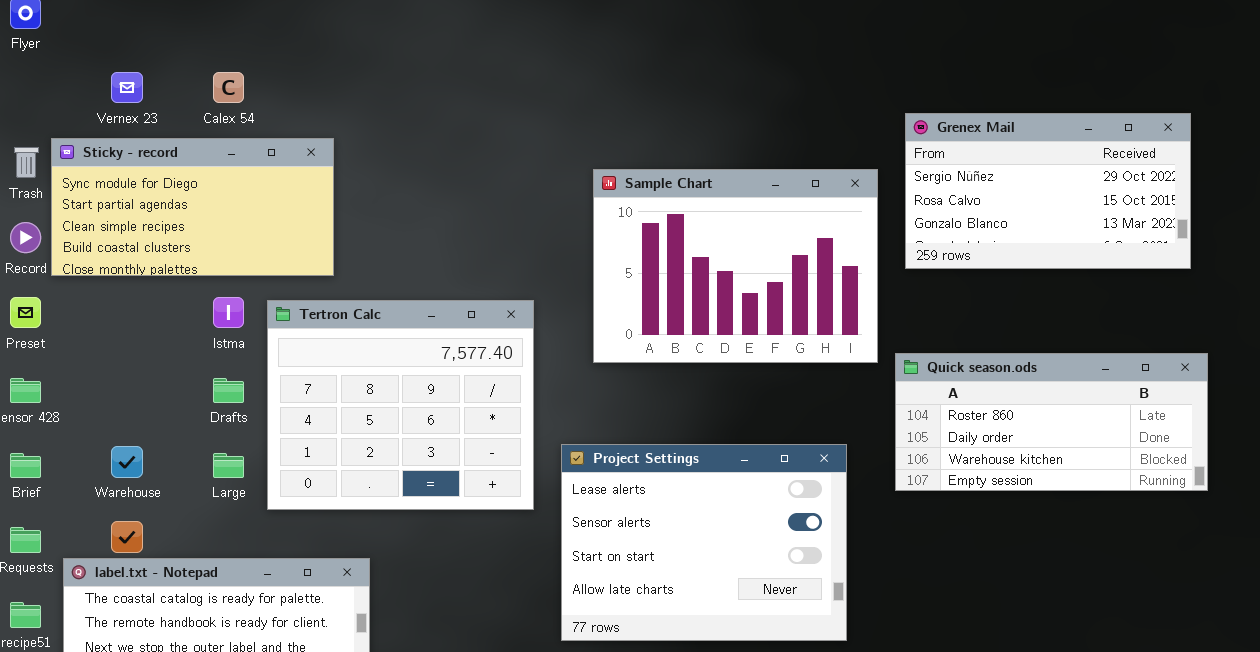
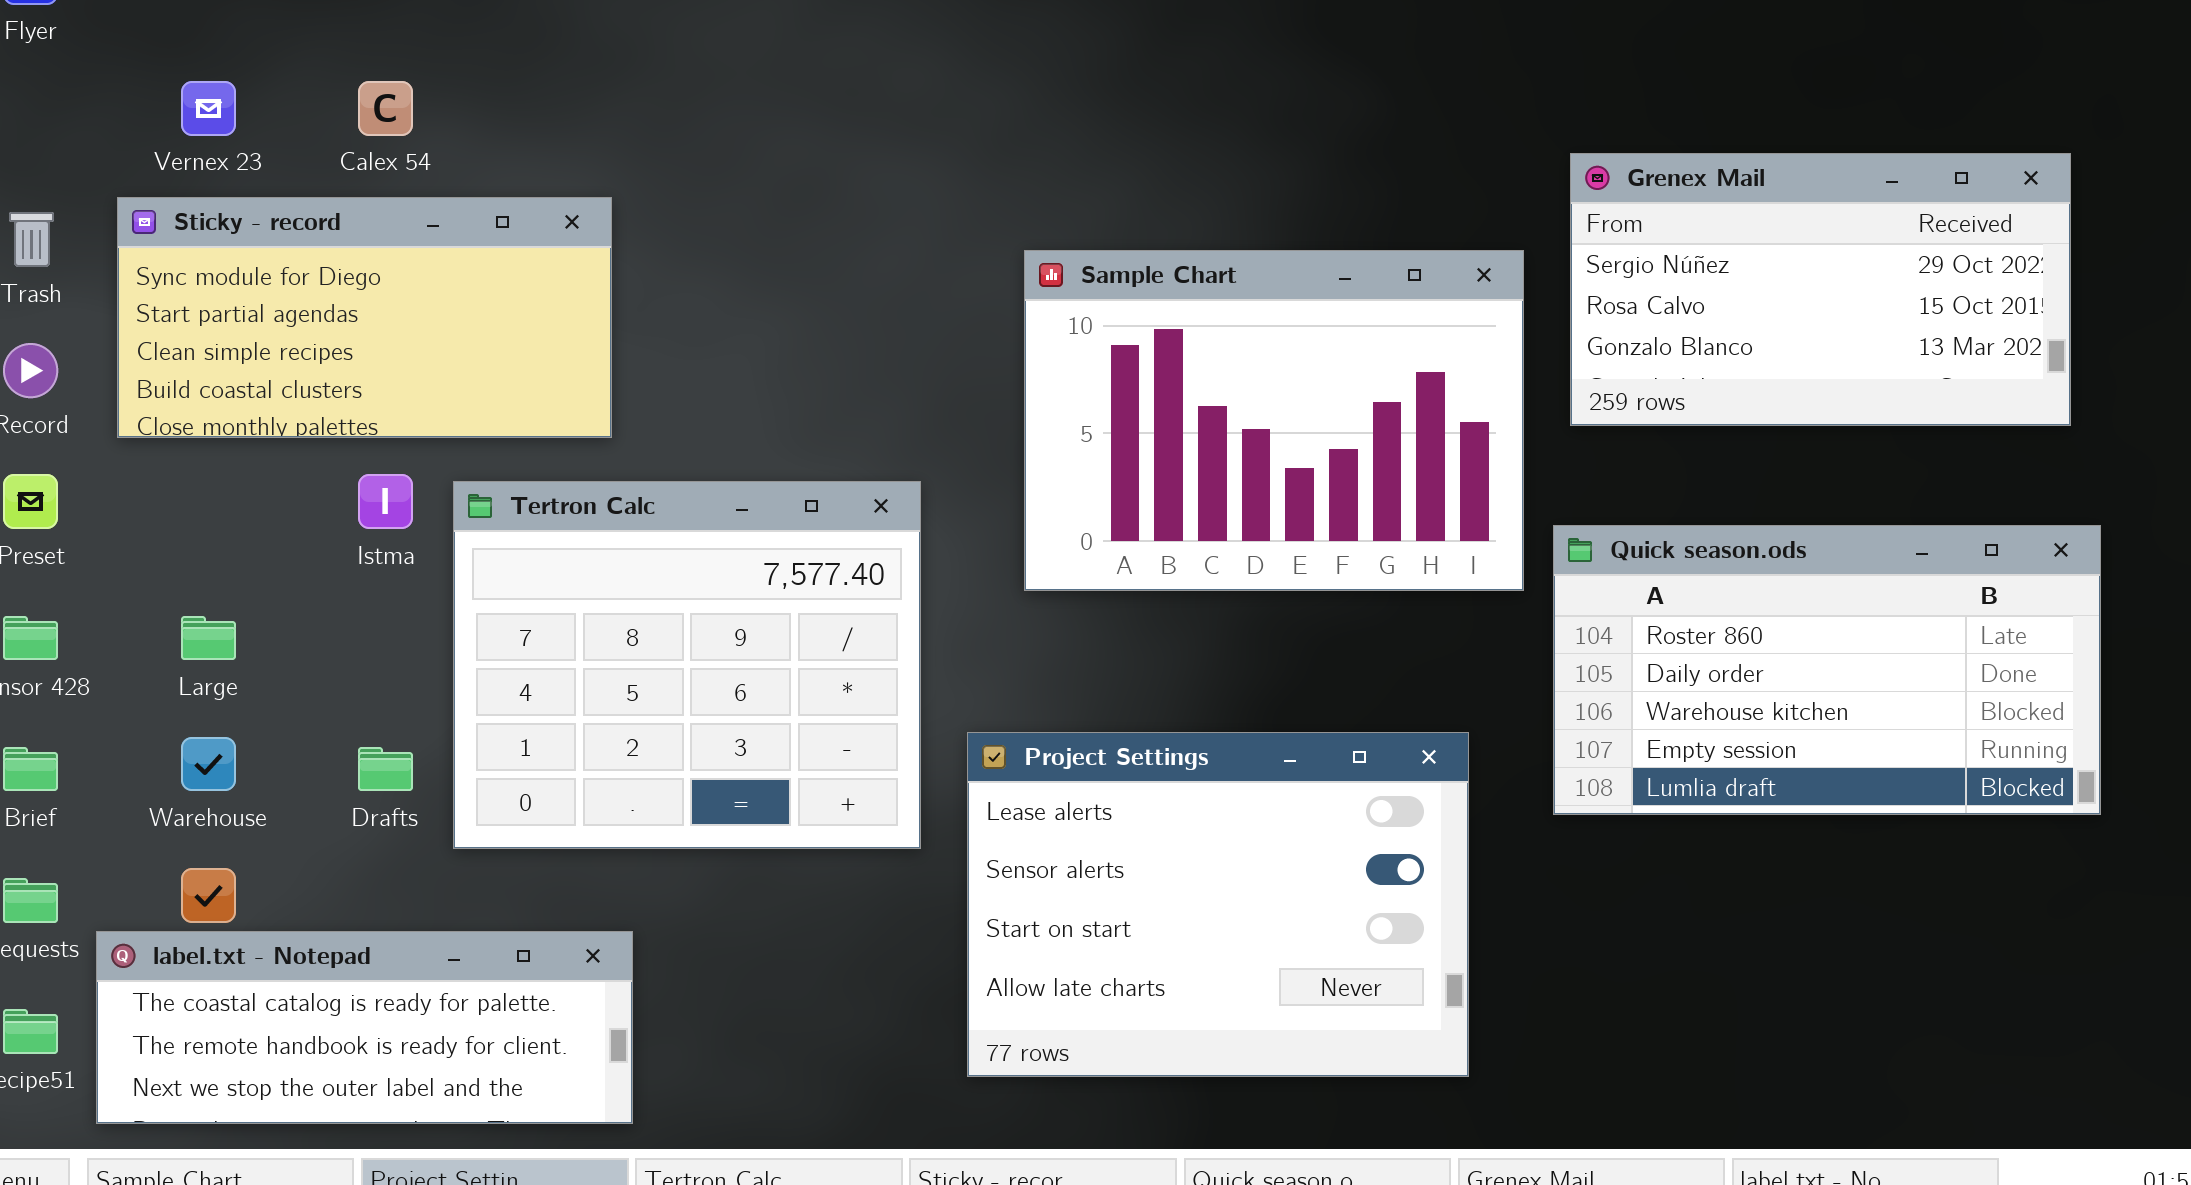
Sticky - record: [51,138,334,276] -> [117,197,612,438], moved
Quick season.ods: [895,353,1208,491] -> [1553,525,2101,815], resized
Drafts: [213,378,244,403] -> [358,747,413,791], moved
Large: [213,453,244,478] -> [181,616,236,660], moved

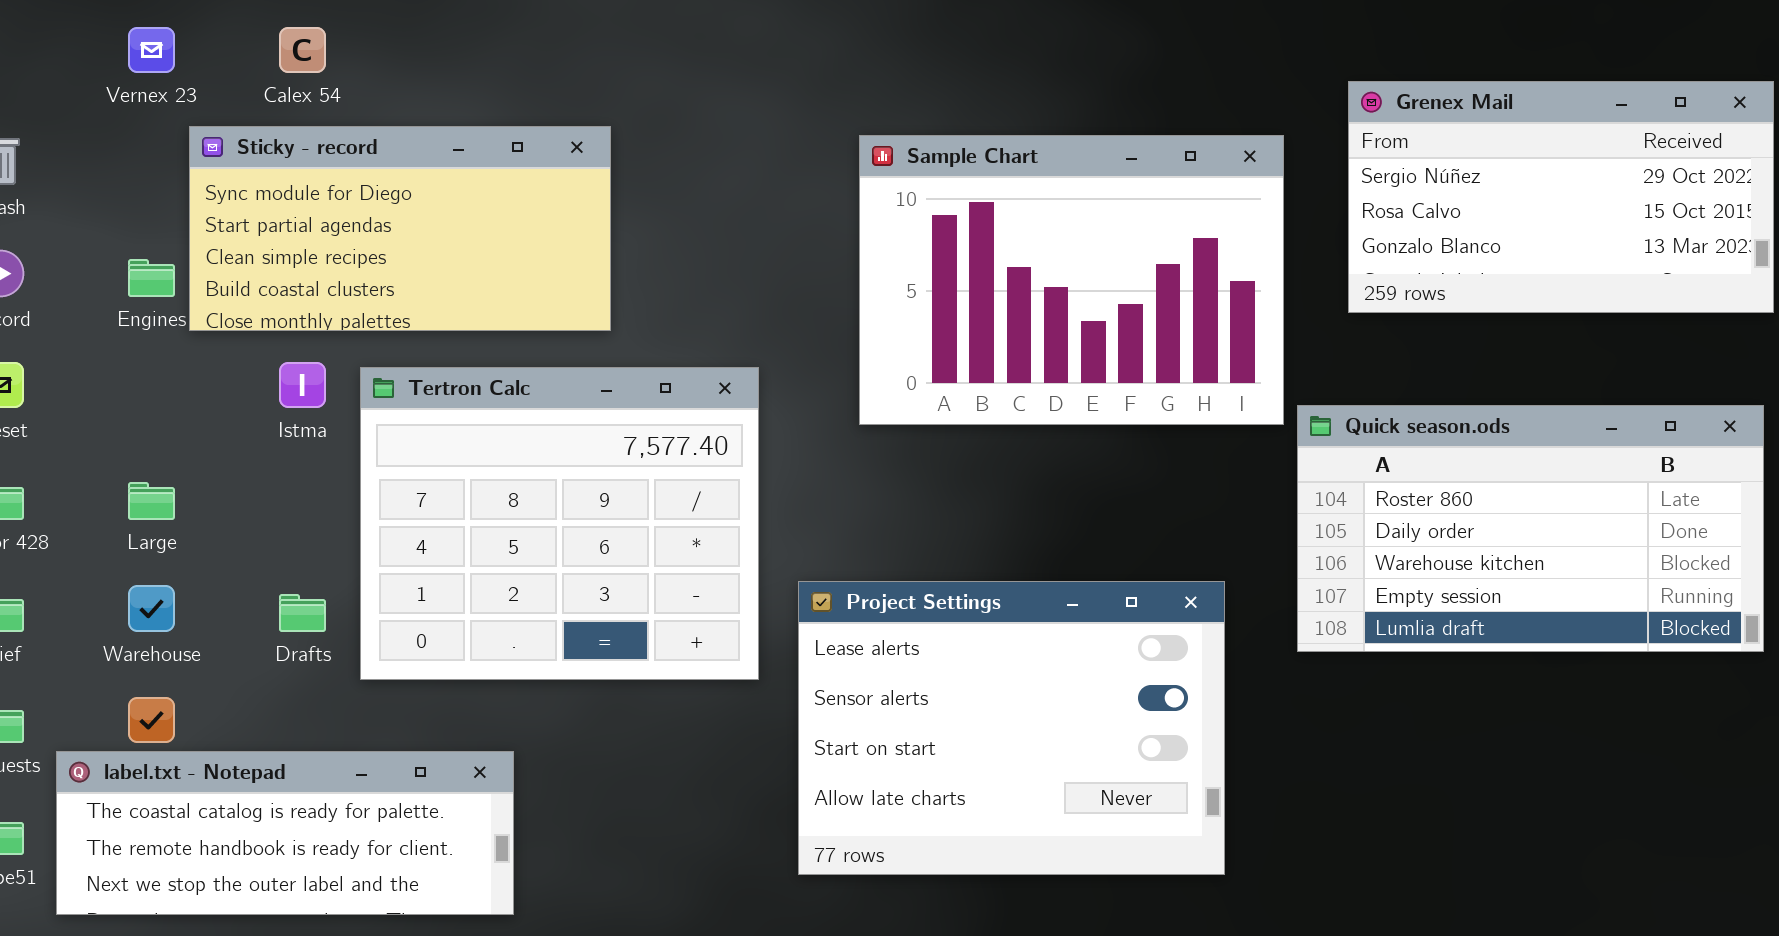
Grenex Mail: [1570,153,2071,426] -> [1348,81,1774,313], moved
Sticky - record: [117,197,612,438] -> [189,126,611,331], moved
Sample Chart: [1024,250,1524,591] -> [859,135,1284,425], moved

